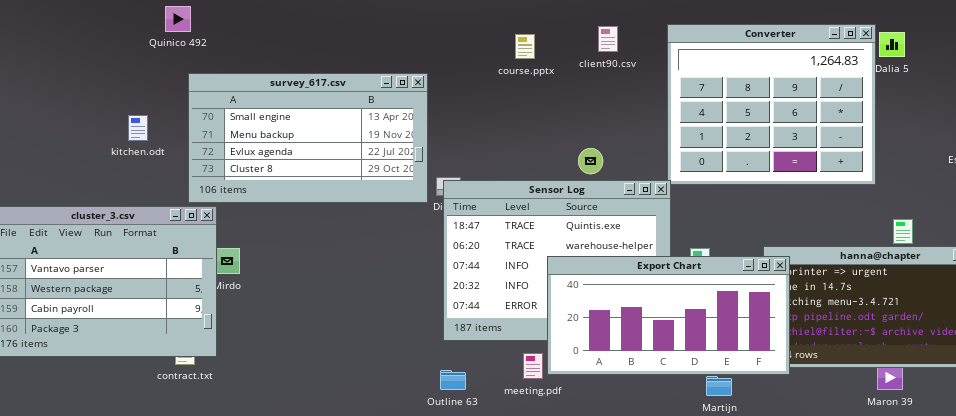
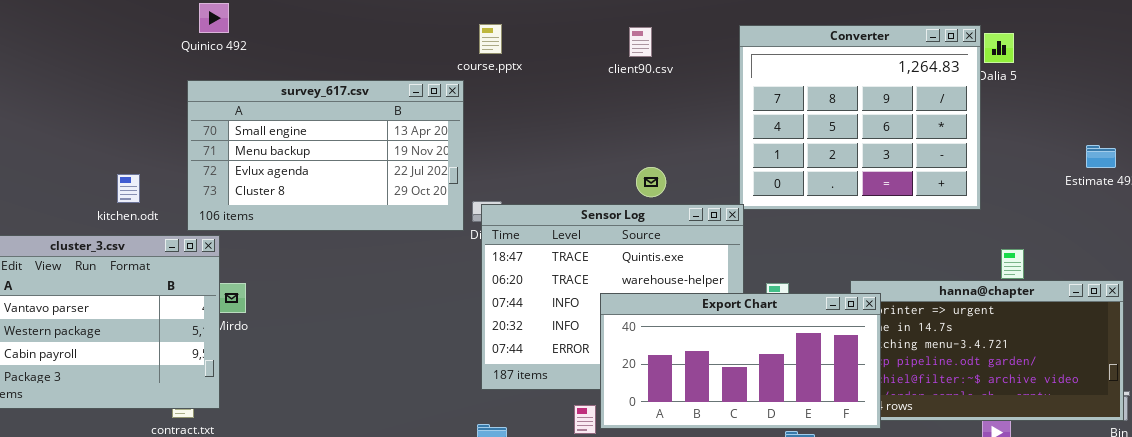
Quinico 492: [165,6,191,32] -> [199,3,229,33], moved
client90.csv: [598,26,618,52] -> [629,27,652,57], moved
course.pptx: [515,34,535,59] -> [479,24,502,54], moved
kitchen.odt: [128,115,148,141] -> [117,174,140,203], moved

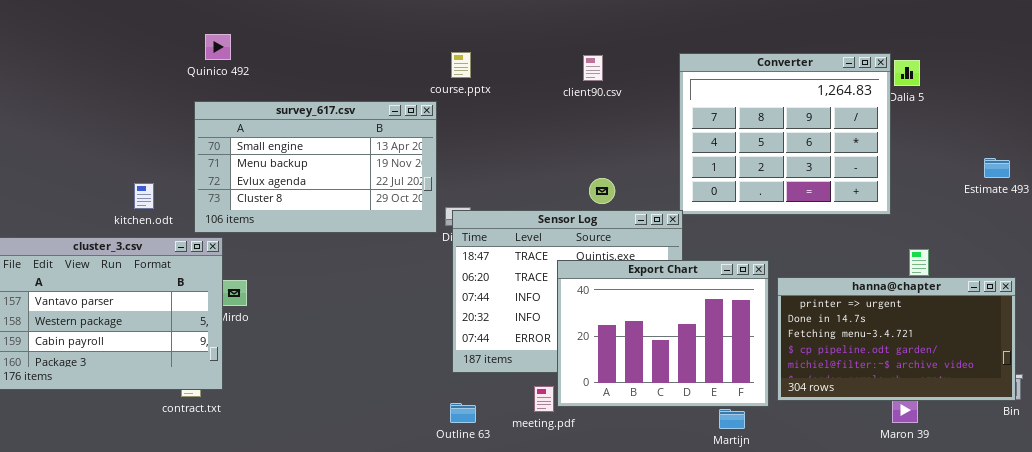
Export Chart: [600,293,881,429] -> [557,260,769,407], resized

